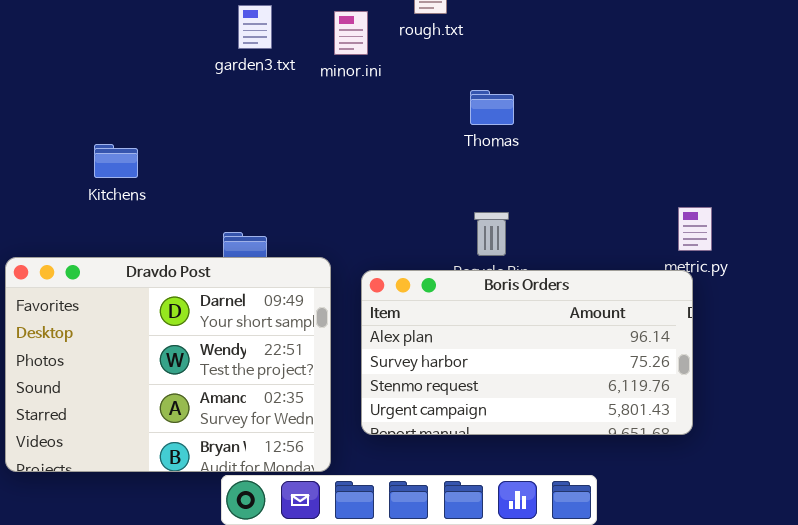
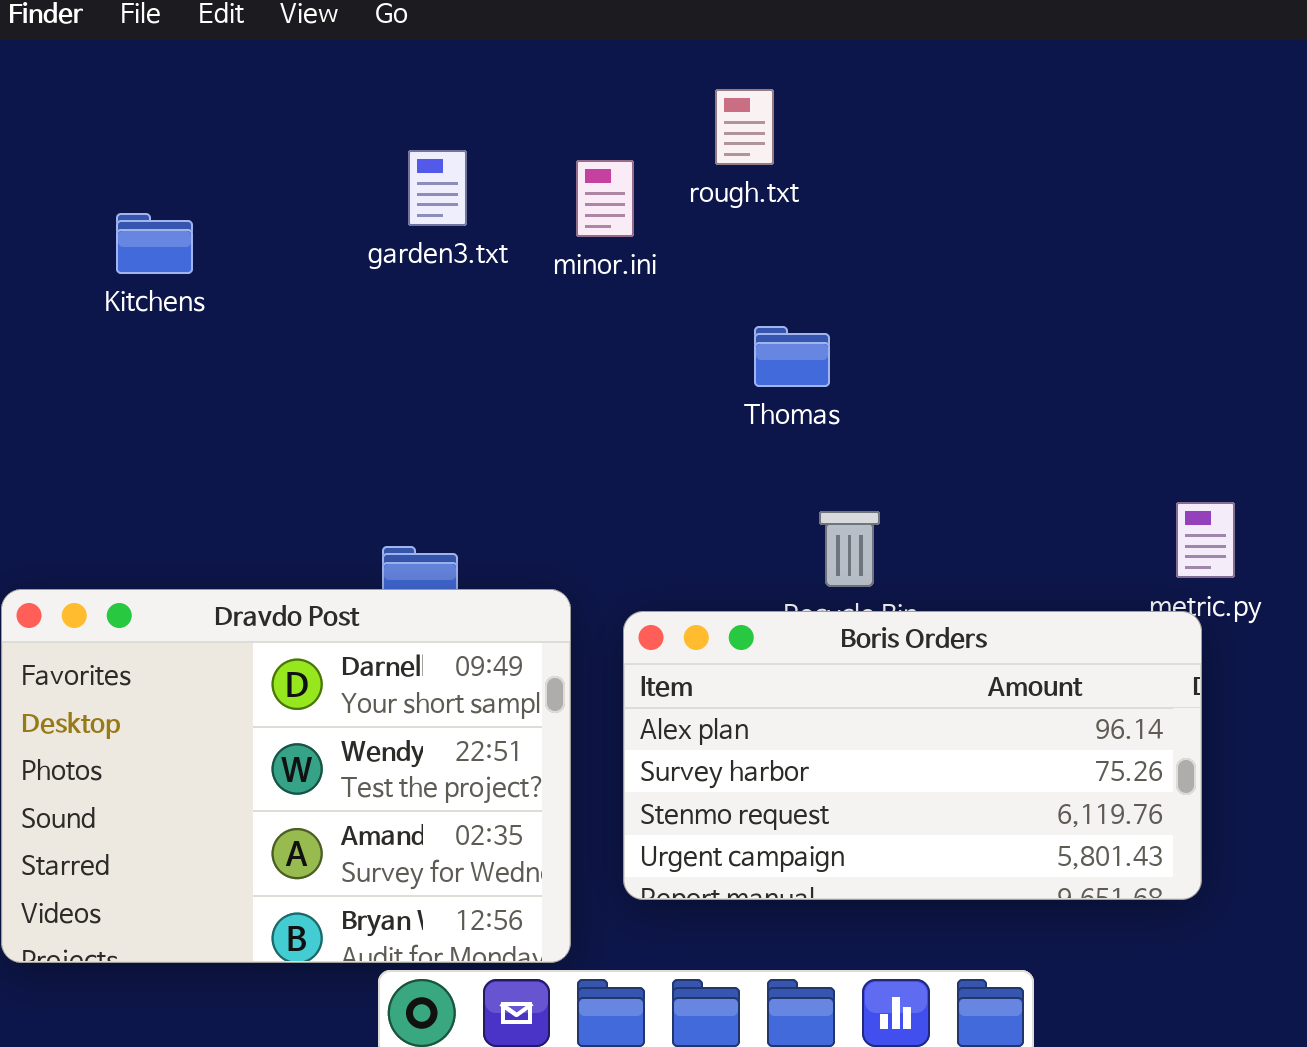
Thomas: [470,90,514,125] -> [754,326,830,387], moved
Kitchens: [94,144,138,178] -> [116,213,193,274], moved

